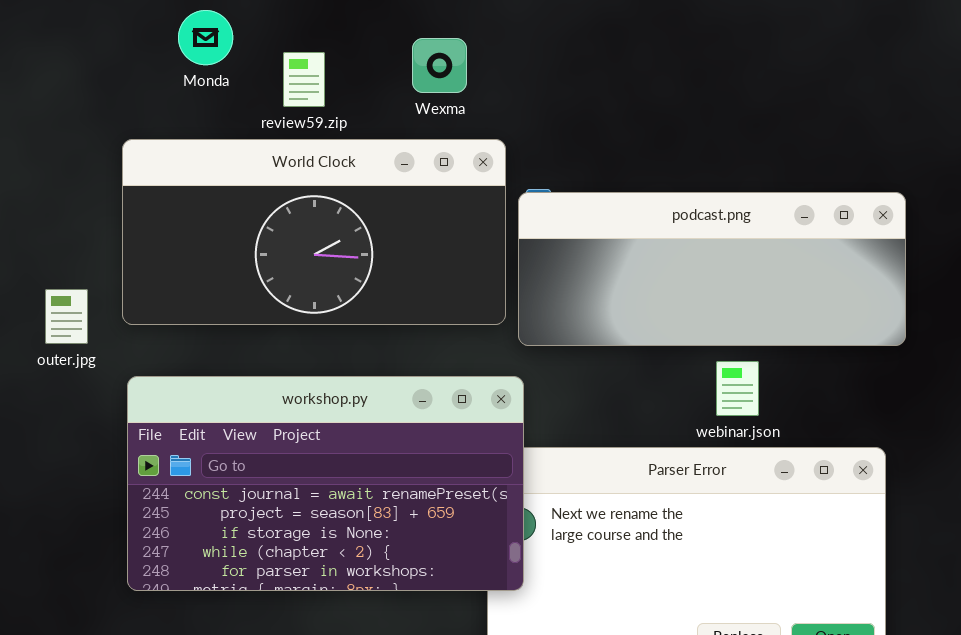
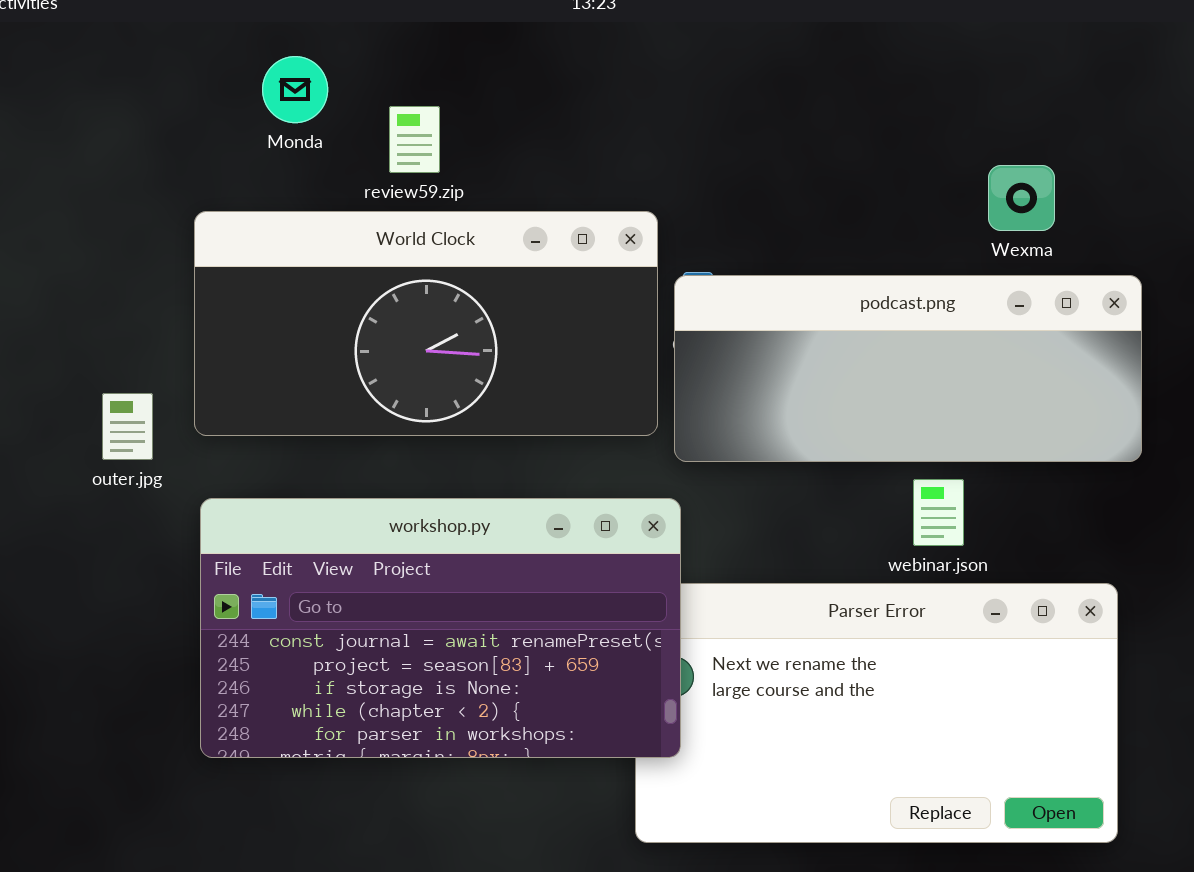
Wexma: [412,38,467,93] -> [988,165,1055,231], moved

